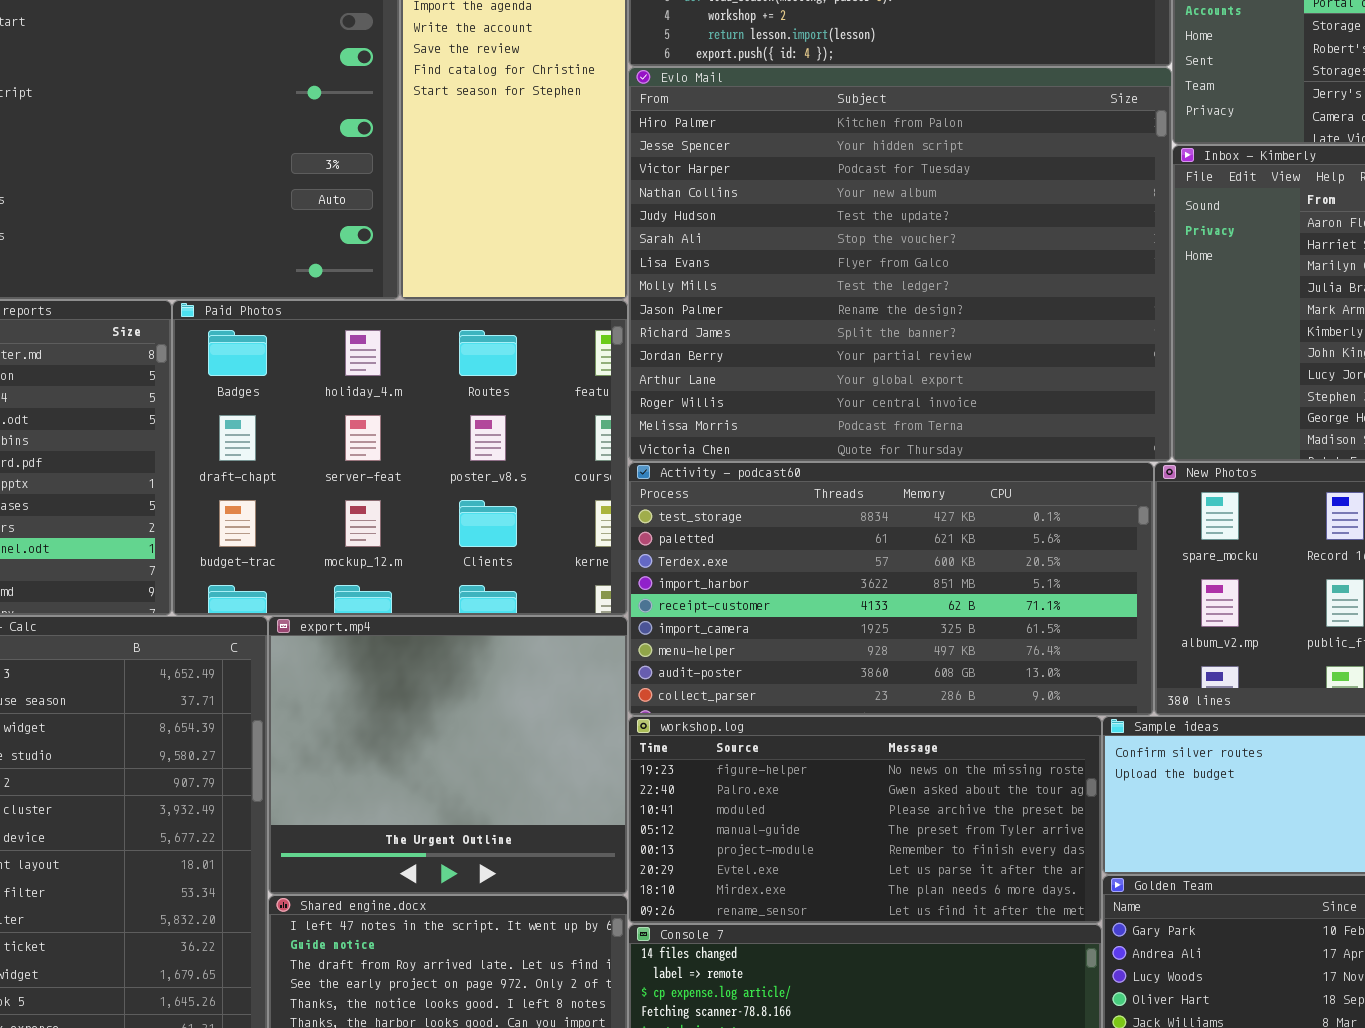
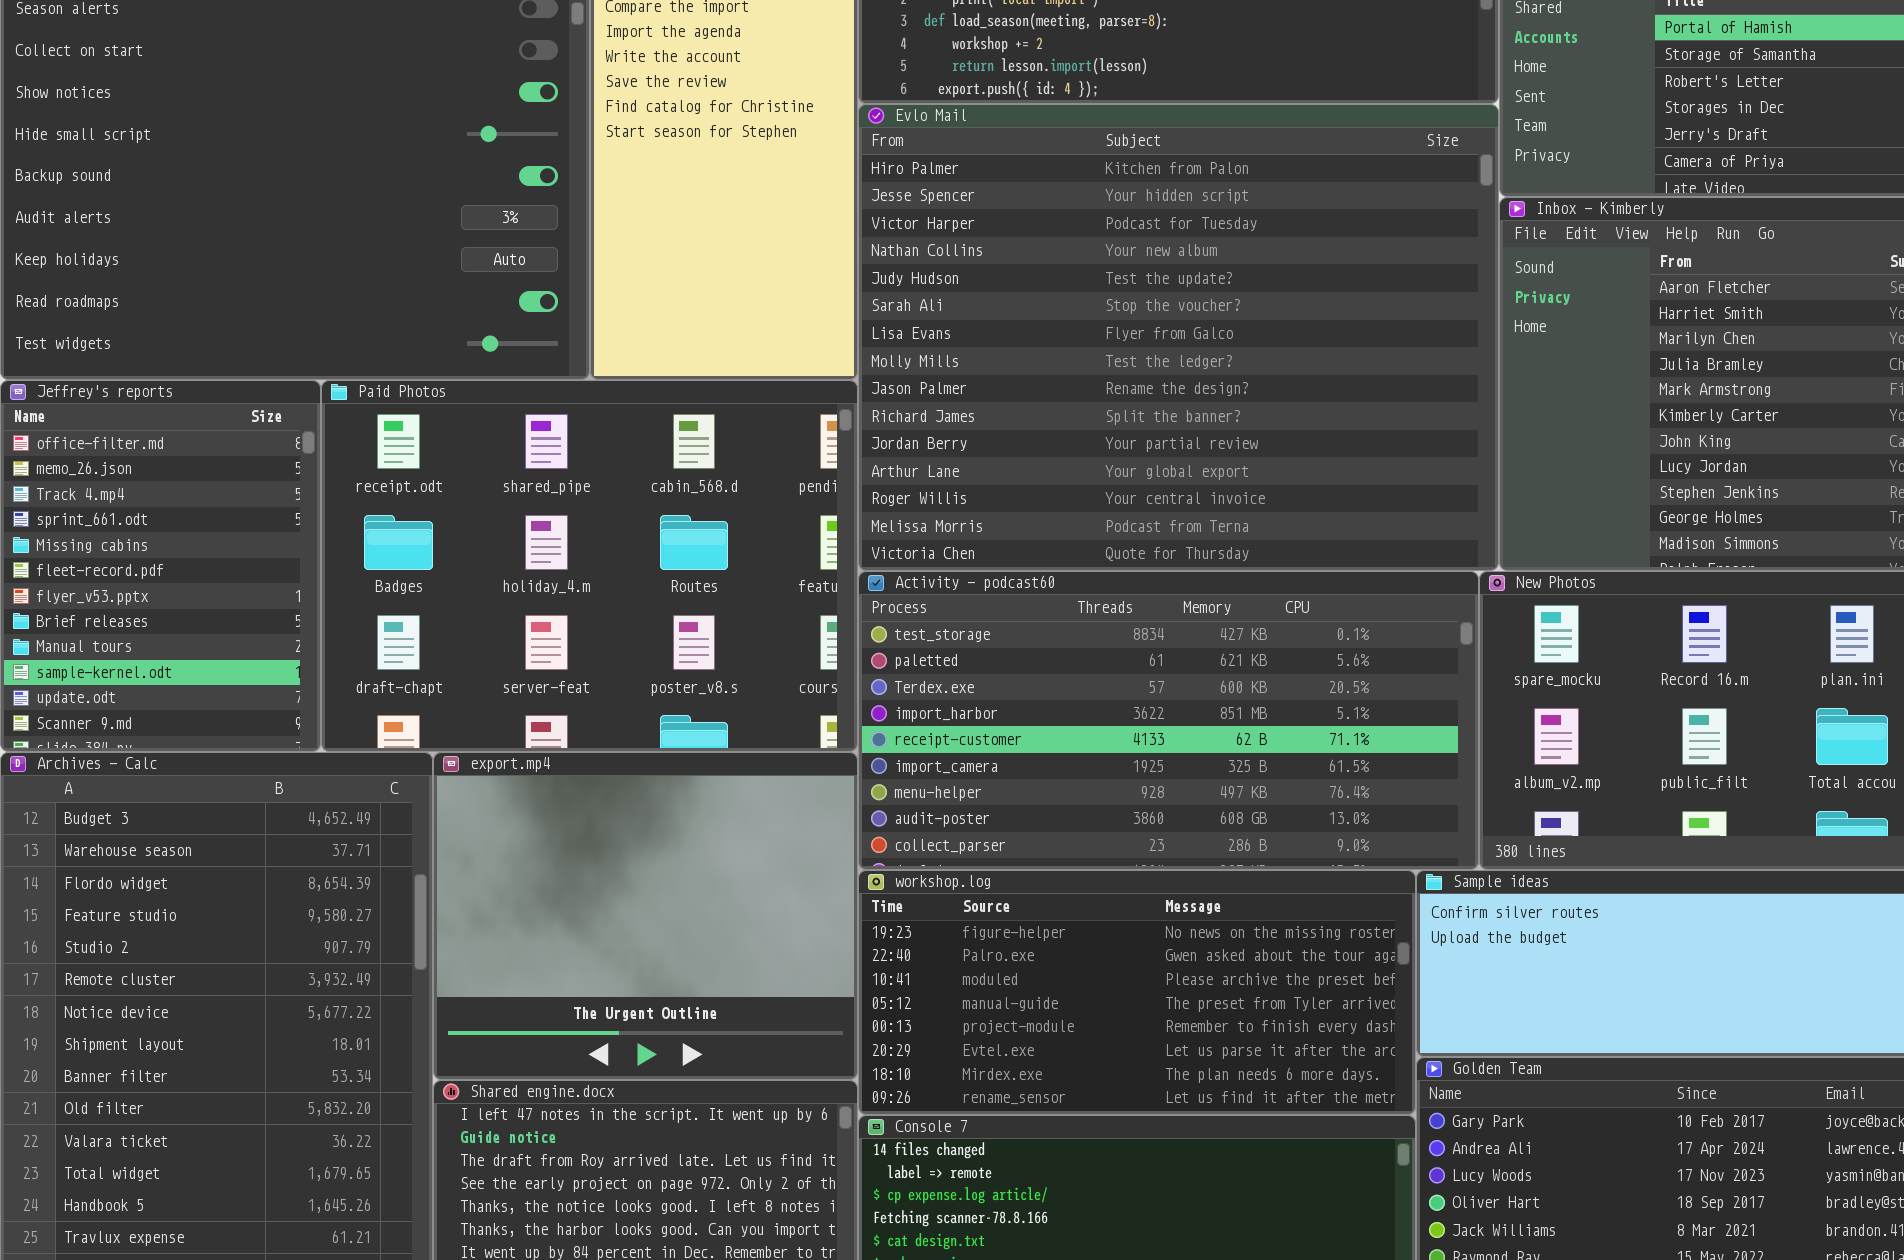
Paid Photos: [172,300,628,616] -> [321,380,858,752], scrolled up 1 row

